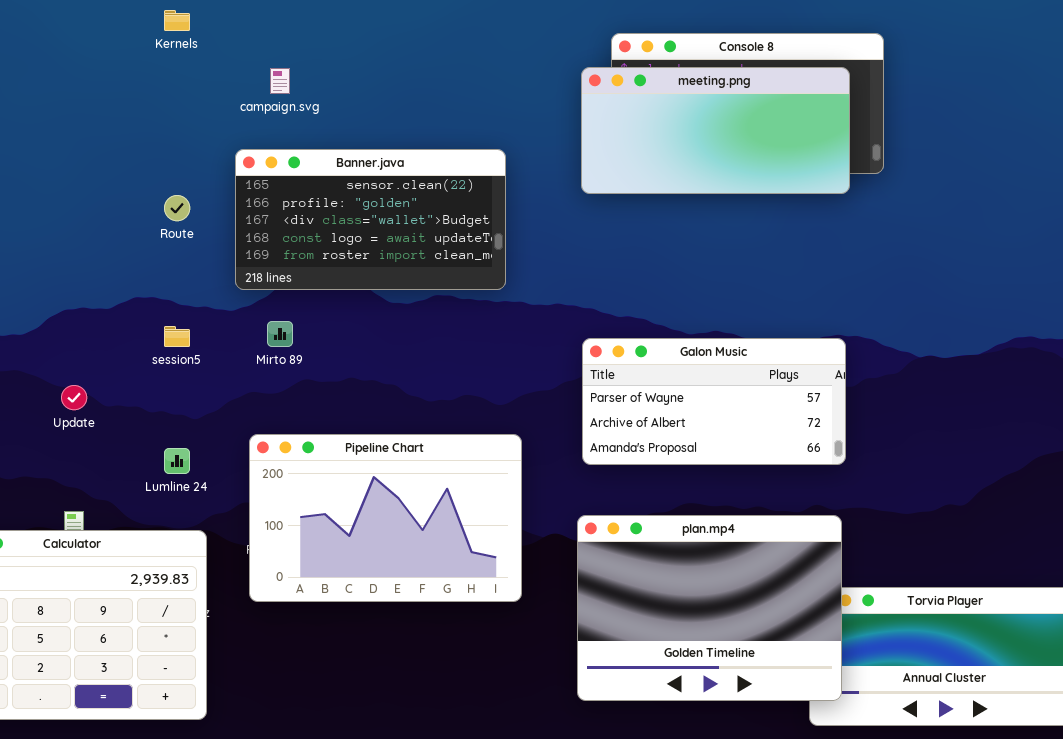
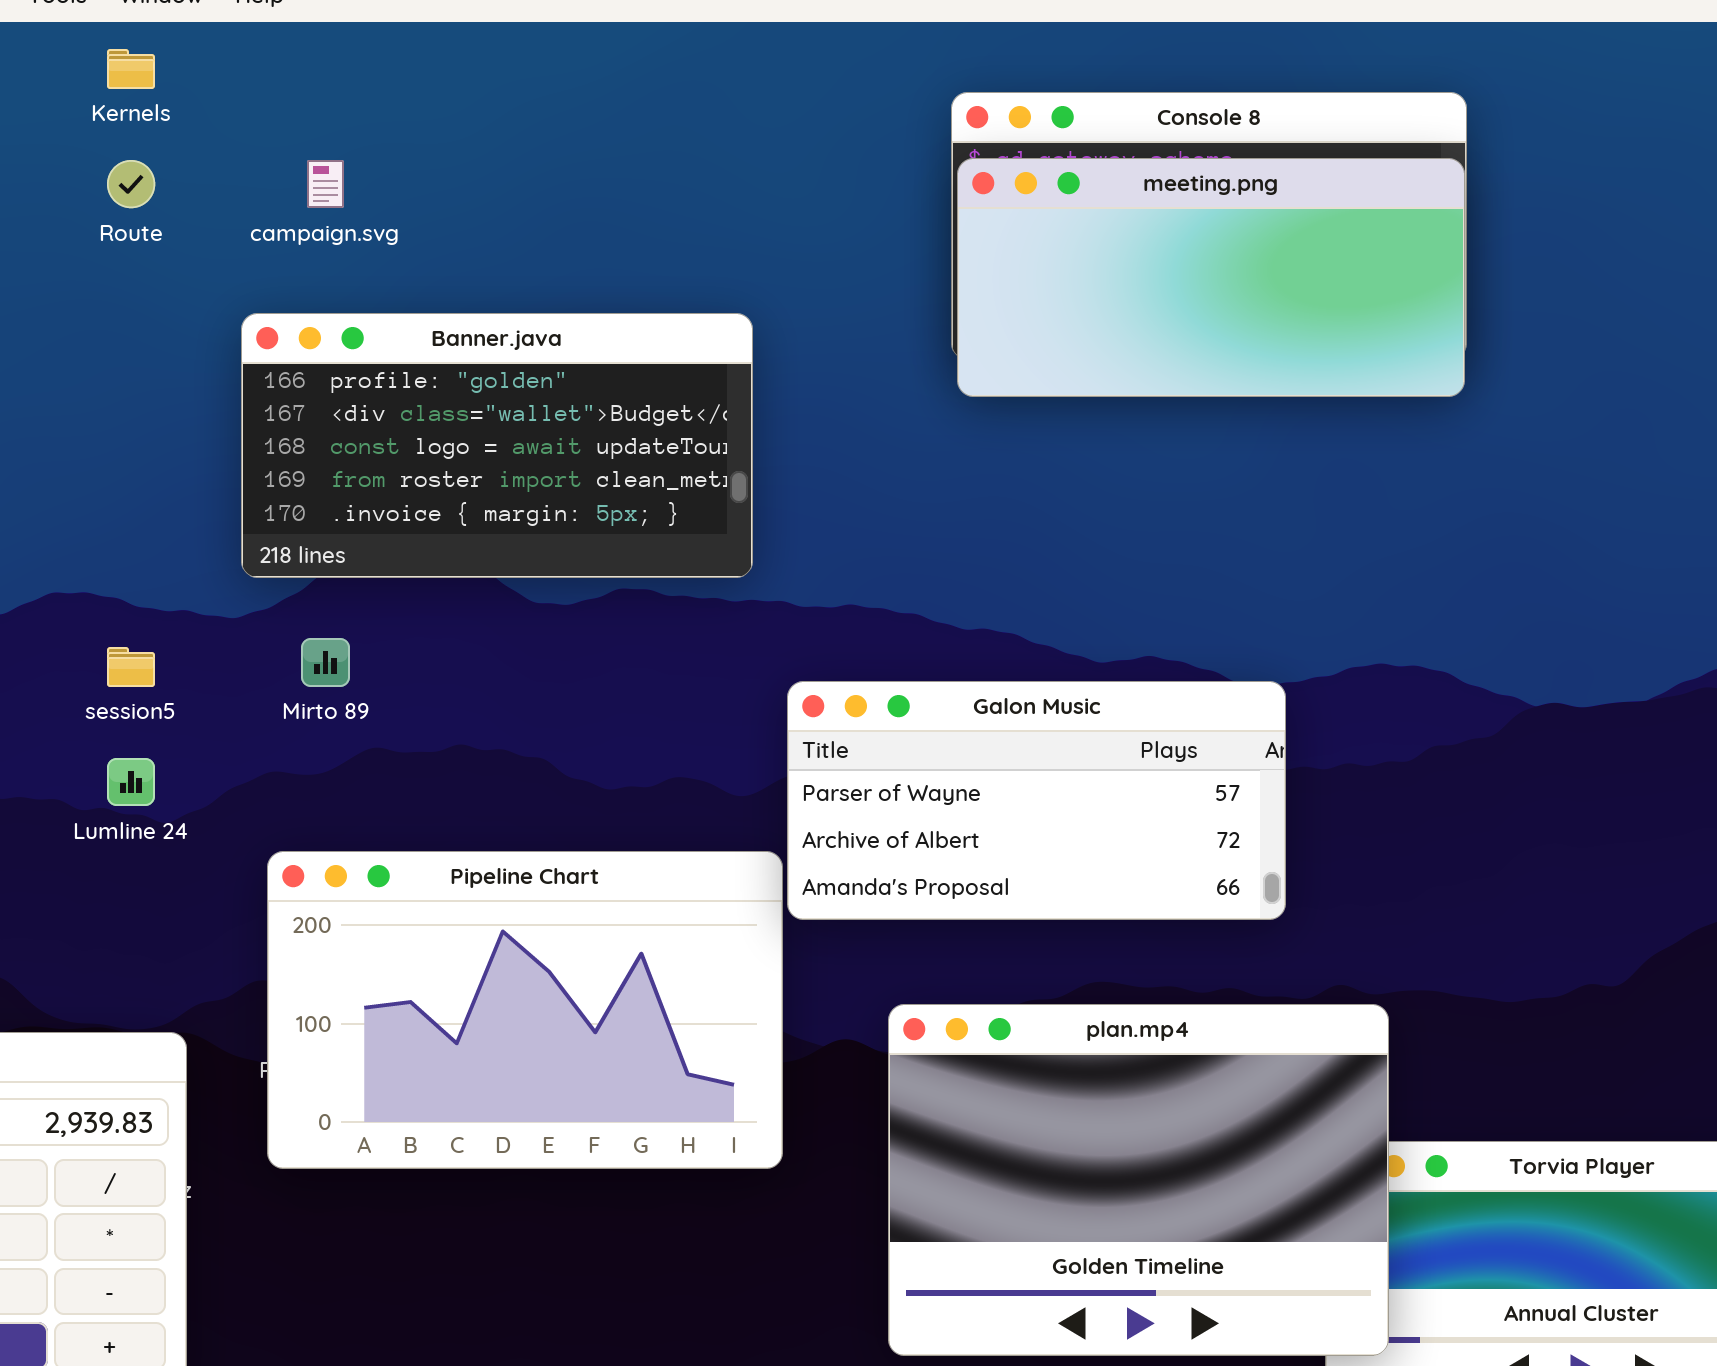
meeting.png: [581,67,850,194] -> [957,158,1465,397], moved
Banner.java: [235,149,506,290] -> [241,313,753,578], scrolled down 1 row
Route: [164,195,190,221] -> [107,160,155,208], moved
Galon Music: [582,338,846,465] -> [787,681,1286,920], moved
Lumline 24: [164,448,190,474] -> [107,758,155,806], moved

